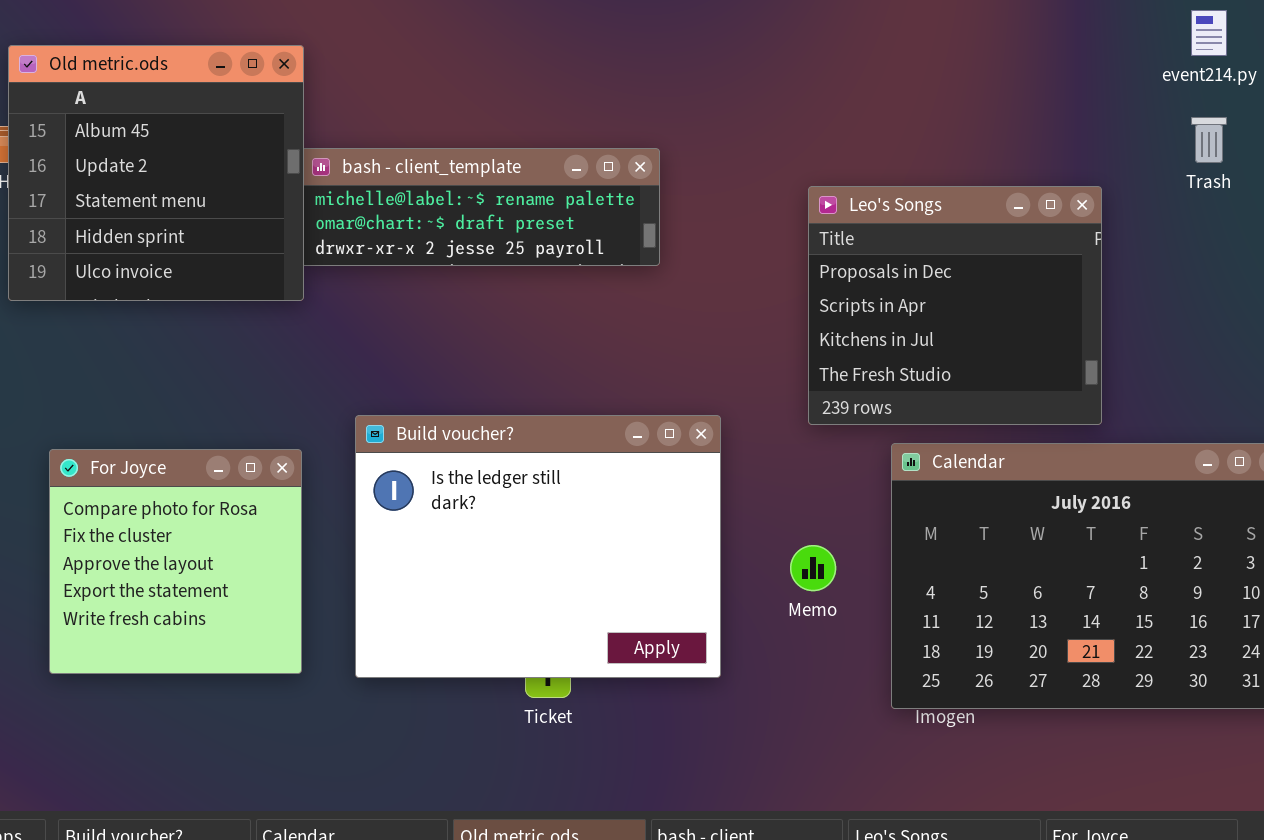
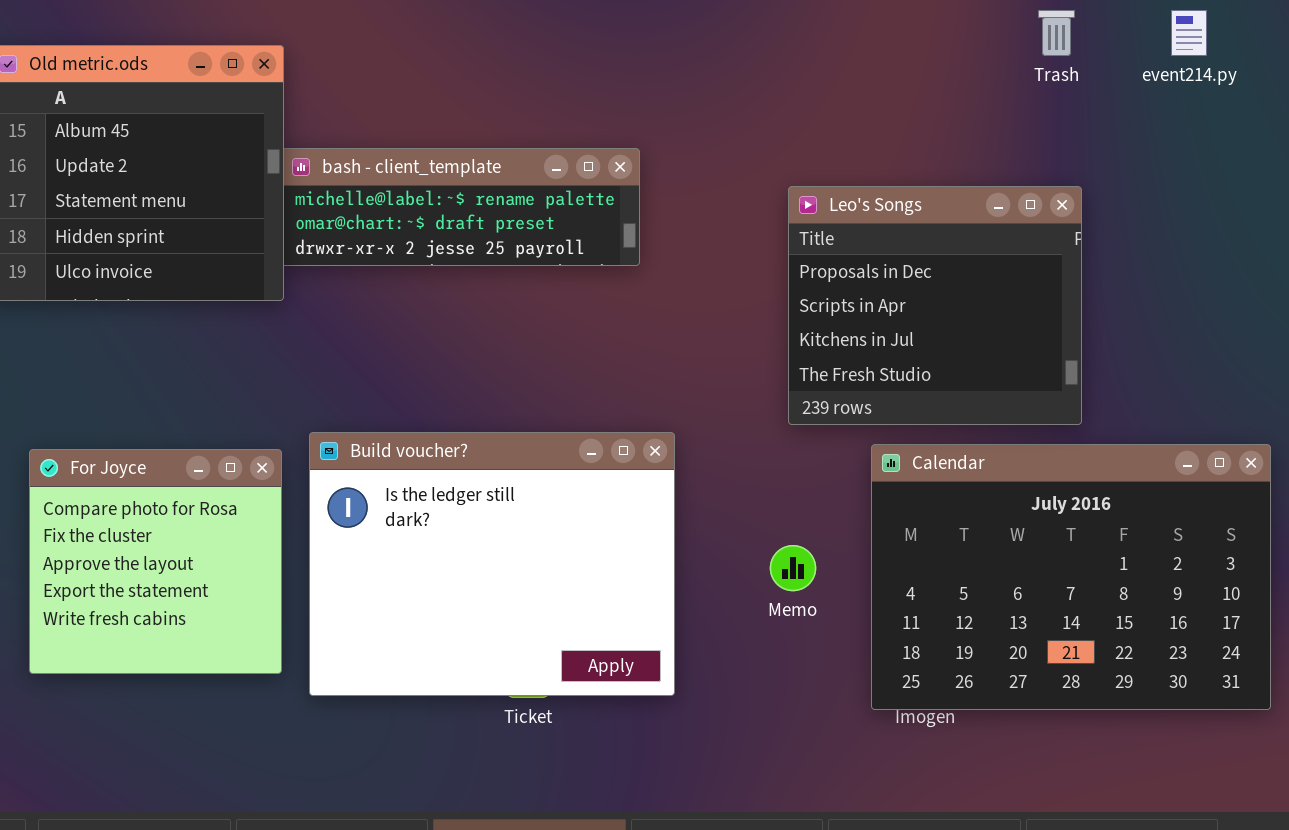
Trash: [1191,117,1227,163] -> [1038,10,1075,56], moved
Build voucher?: [355,415,721,678] -> [309,432,675,696], moved

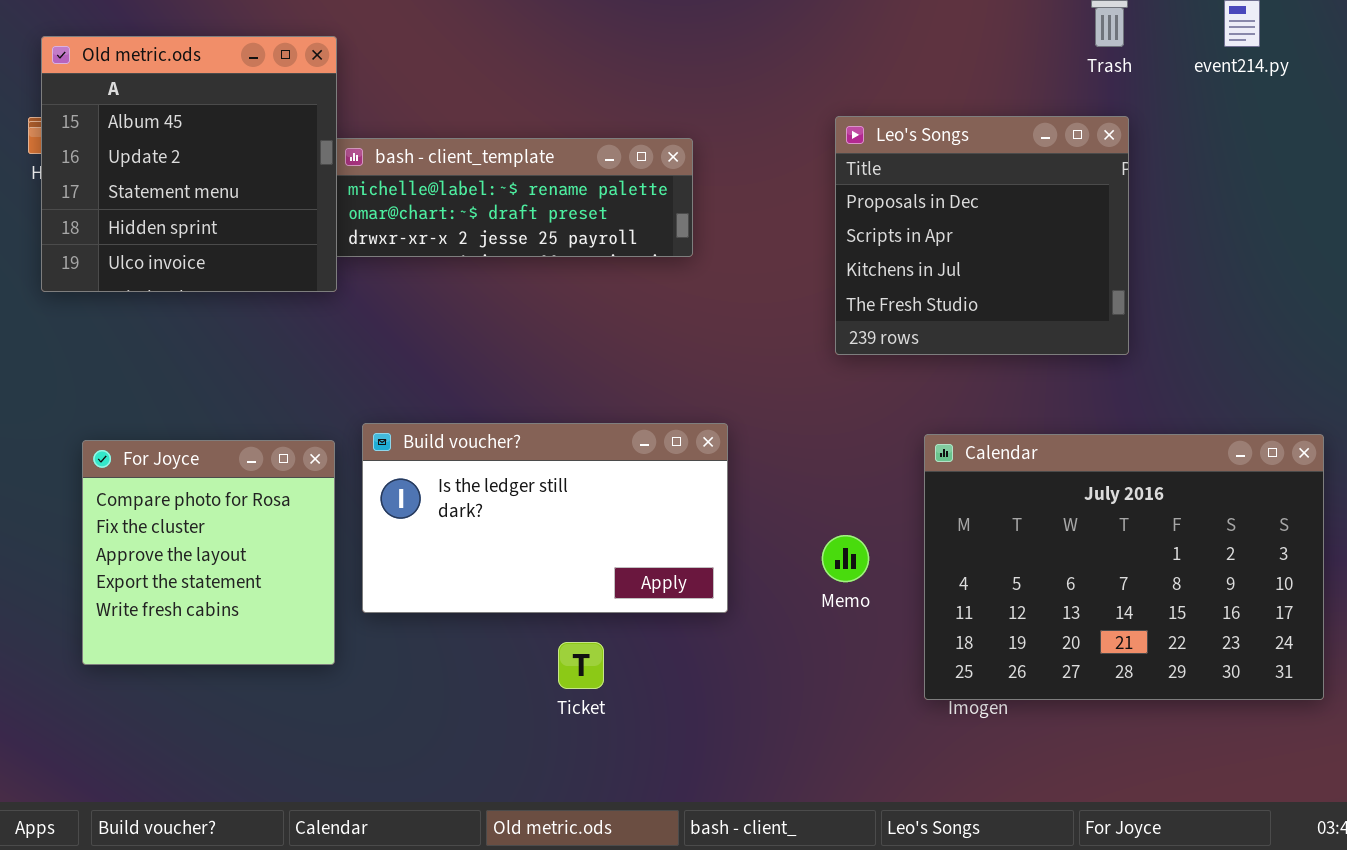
Leo's Songs: [788,186,1082,425] -> [835,116,1129,355], moved
Build voucher?: [309,432,675,696] -> [362,423,728,613], resized

